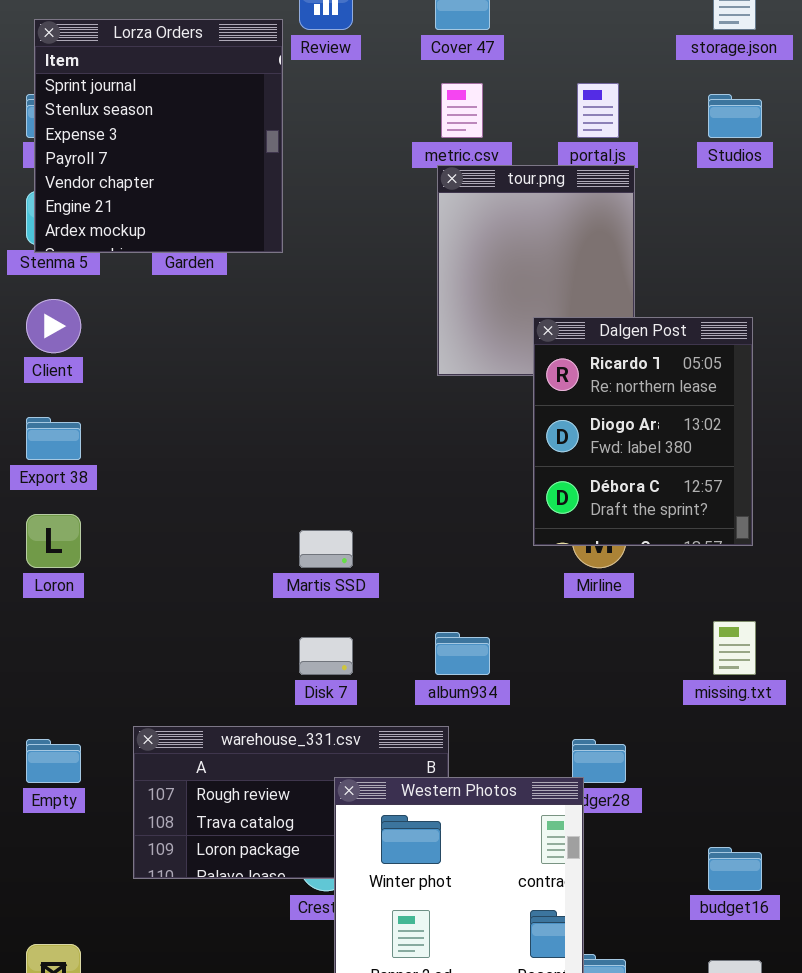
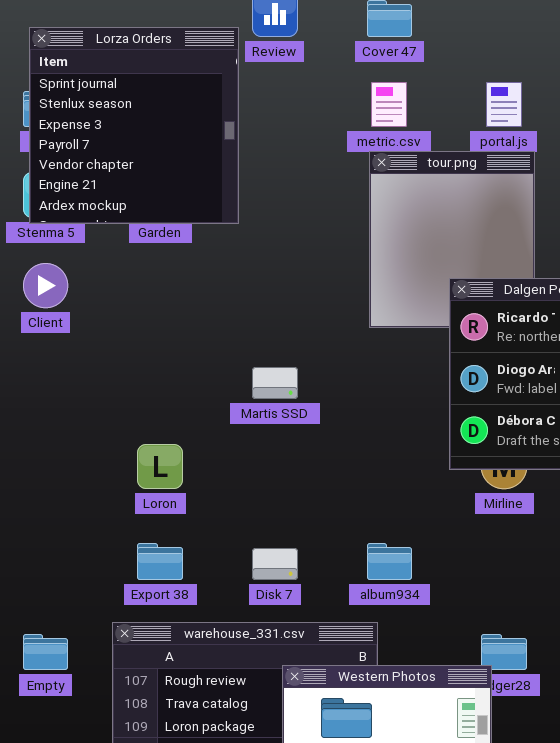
Export 38: [26,417,81,460] -> [137,543,183,580], moved
Loron: [26,514,81,568] -> [137,444,183,489], moved
Martis SSD: [299,530,353,568] -> [252,367,298,399], moved

